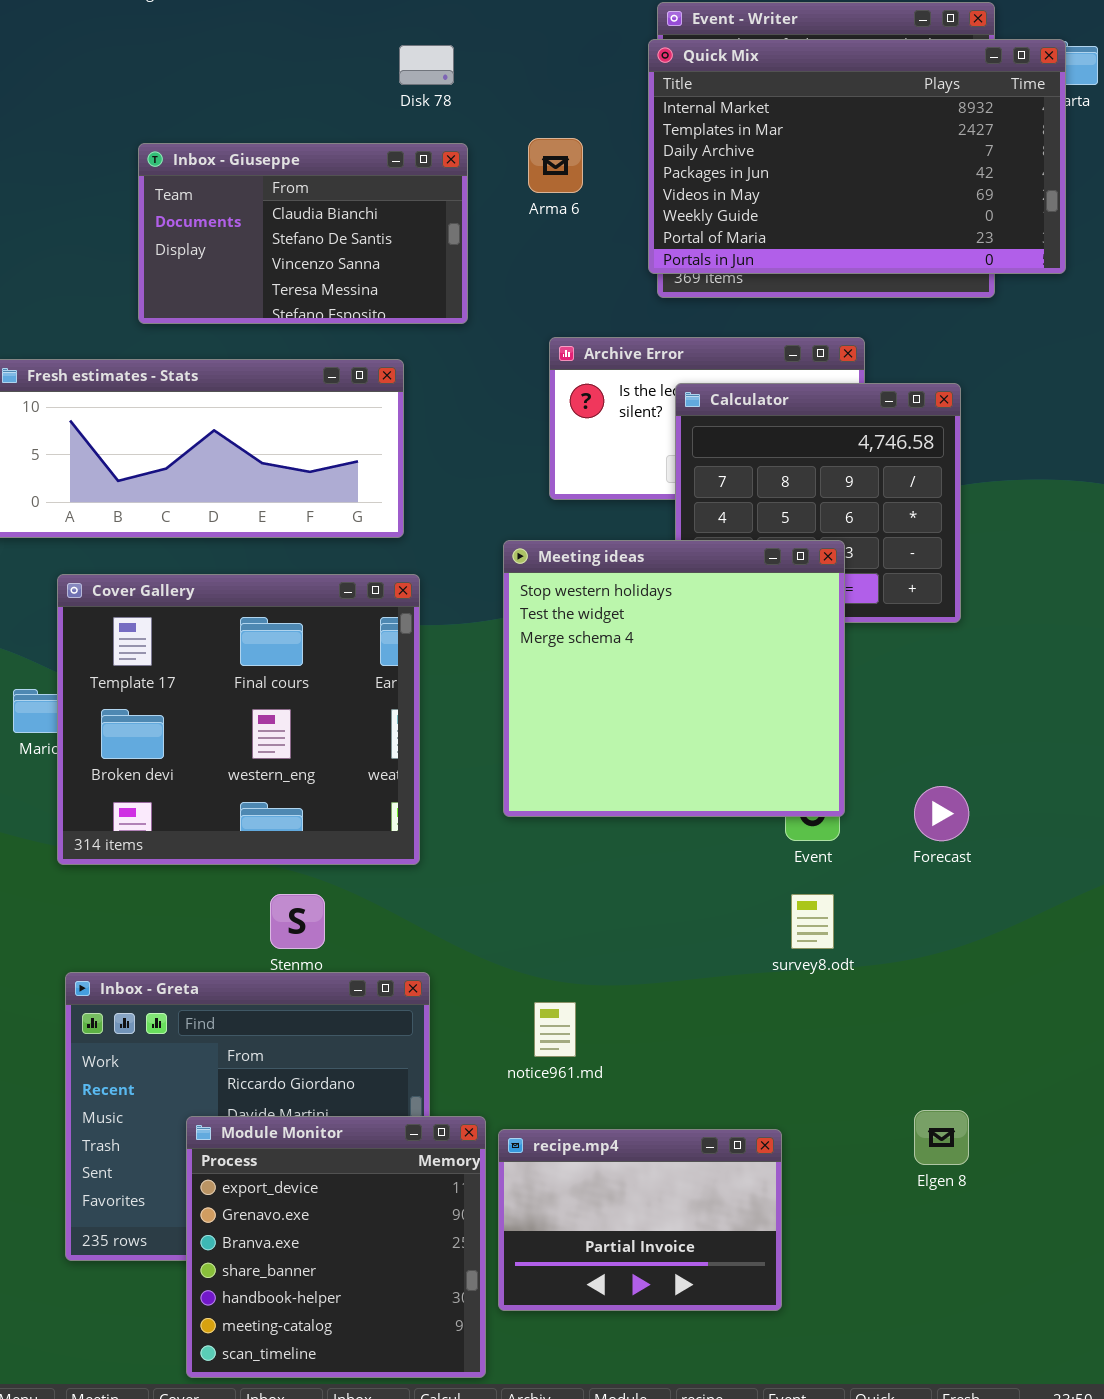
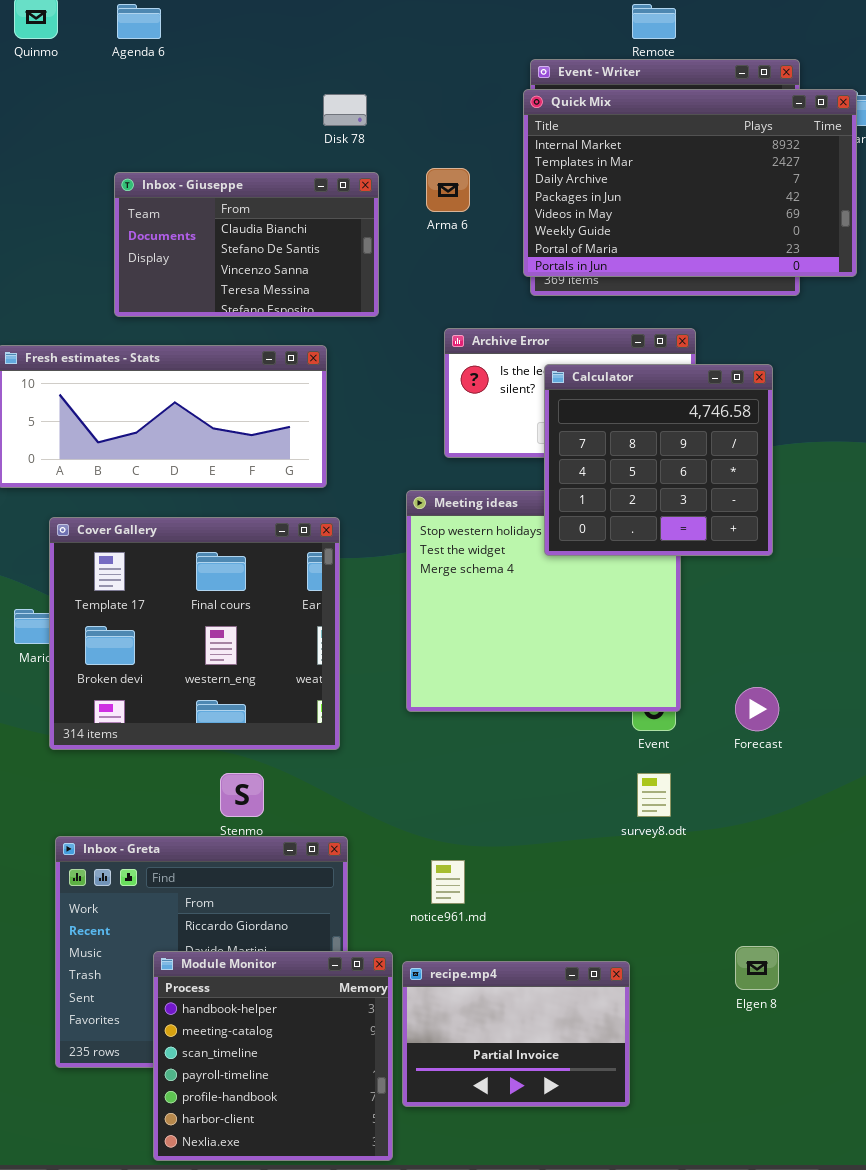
Calculator: [675,383,961,623] -> [544,364,773,556], raised
Module Monitor: [186,1116,486,1378] -> [153,951,393,1161], scrolled down 4 rows

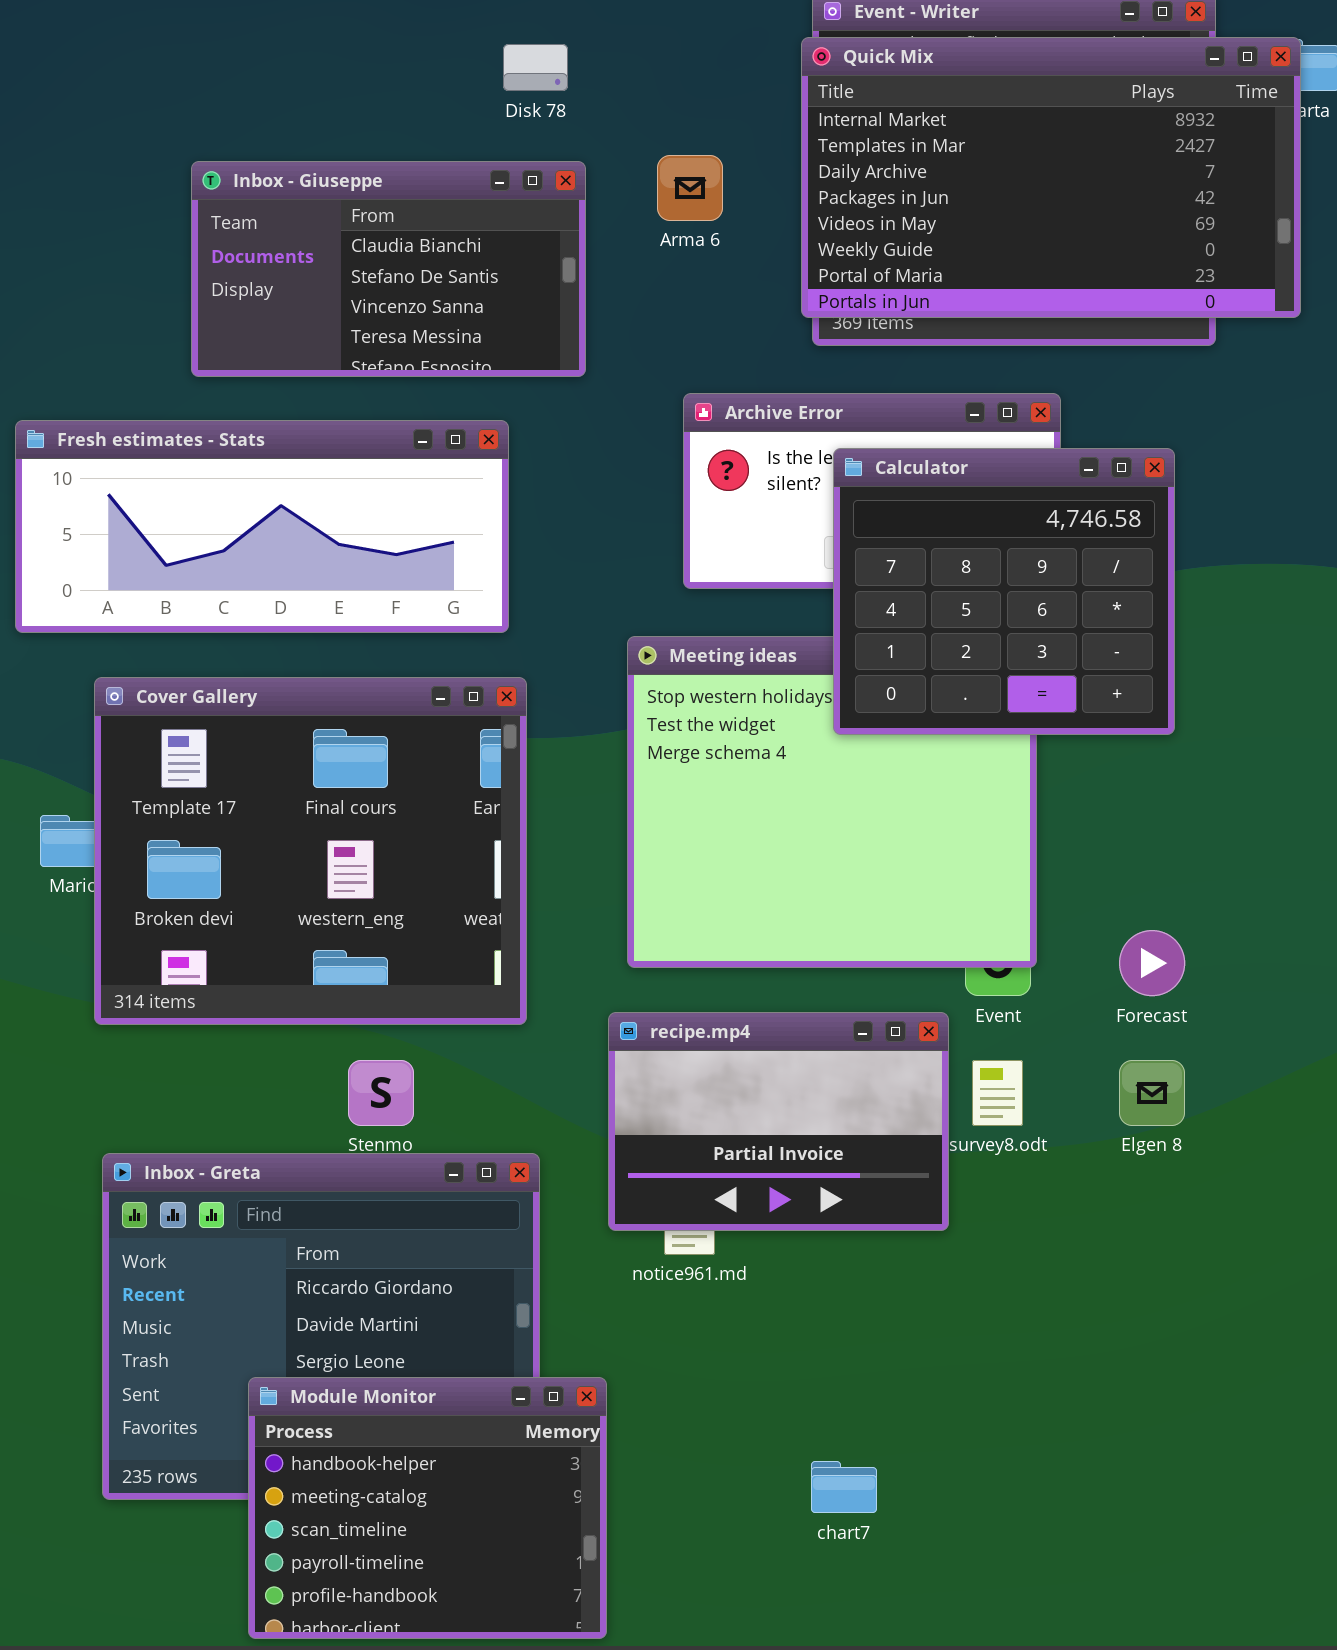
Elgen 8: [735,946,779,990] -> [1119,1060,1185,1126], moved
Module Monitor: [153,951,393,1161] -> [248,1377,607,1639], resized
recipe.mp4: [402,961,630,1107] -> [608,1012,949,1231], moved

